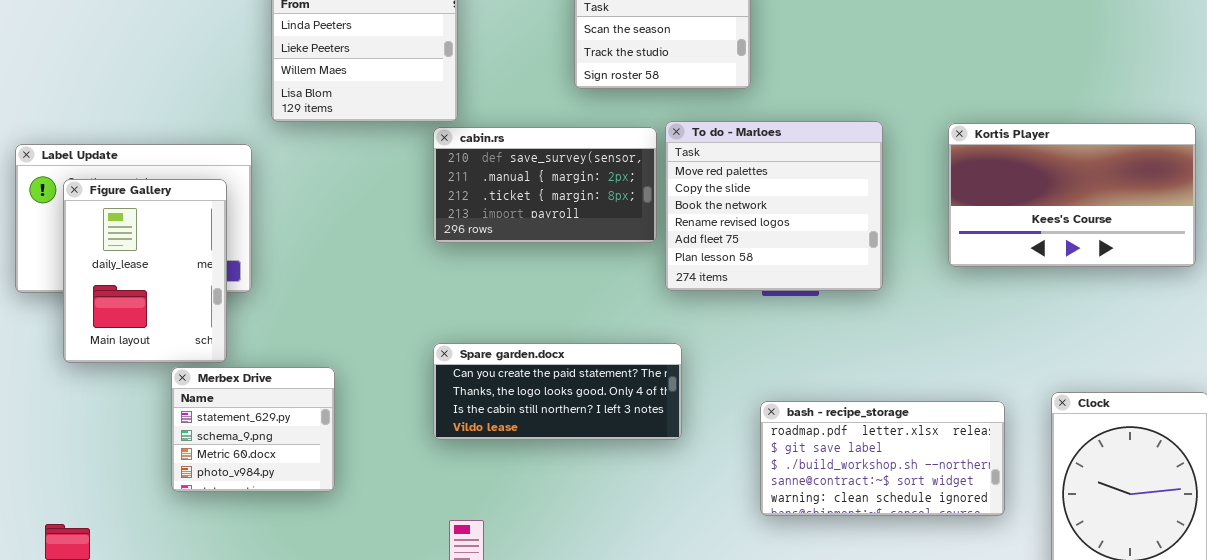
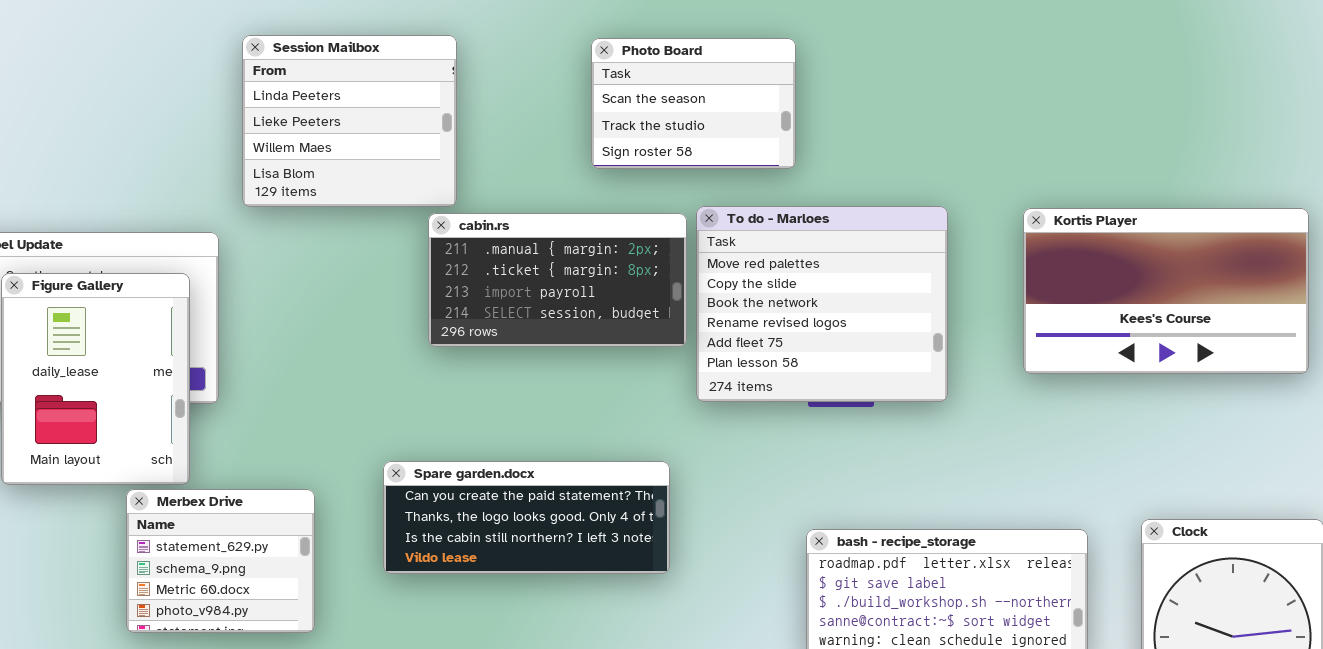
cabin.rs: [433,127,657,243] -> [428,213,687,347], scrolled down 1 row
Spare garden.docx: [433,343,682,440] -> [383,461,670,574], moved

